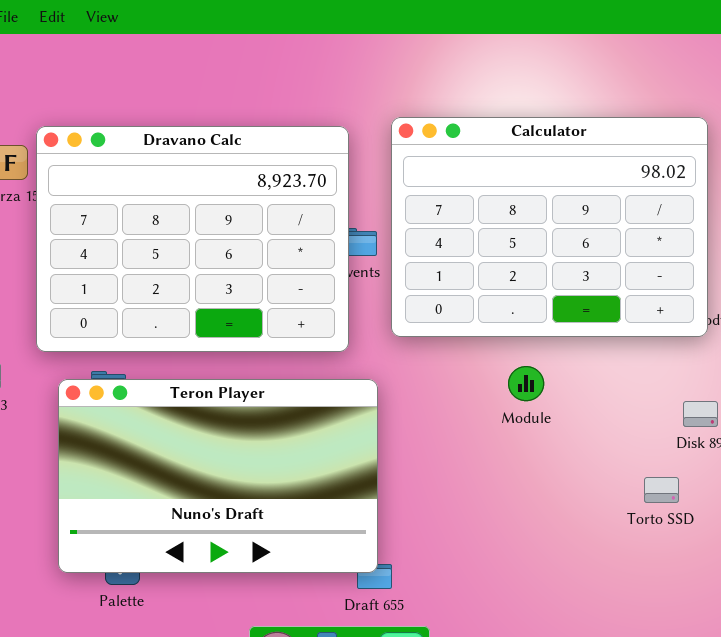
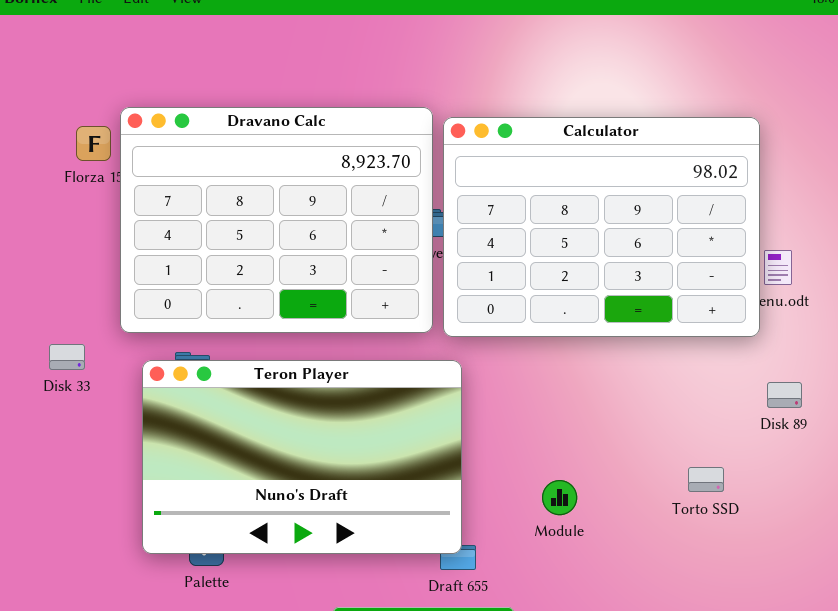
Calculator: [391,117,708,337] -> [443,117,760,337], moved
Module: [508,366,544,401] -> [542,480,577,515], moved
Torto SSD: [644,477,679,503] -> [688,467,724,492], moved

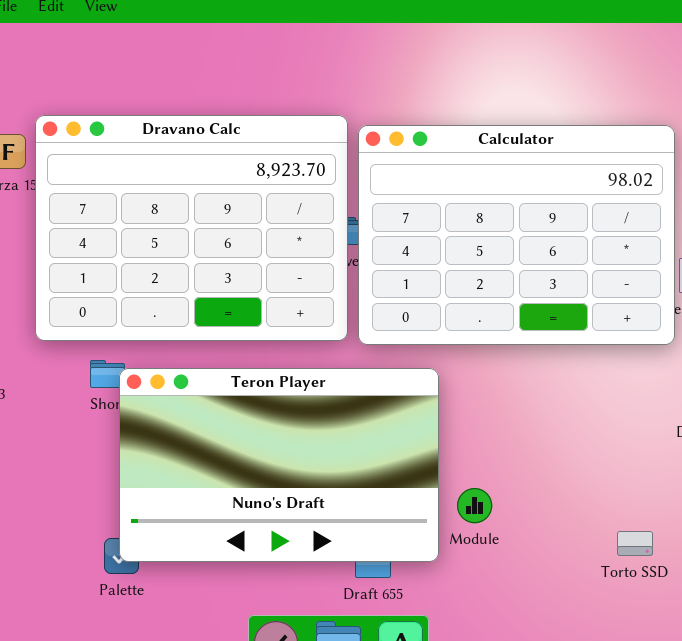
Teron Player: [142,360,462,554] -> [119,368,439,562], moved
Torto SSD: [688,467,724,492] -> [617,531,653,556], moved

